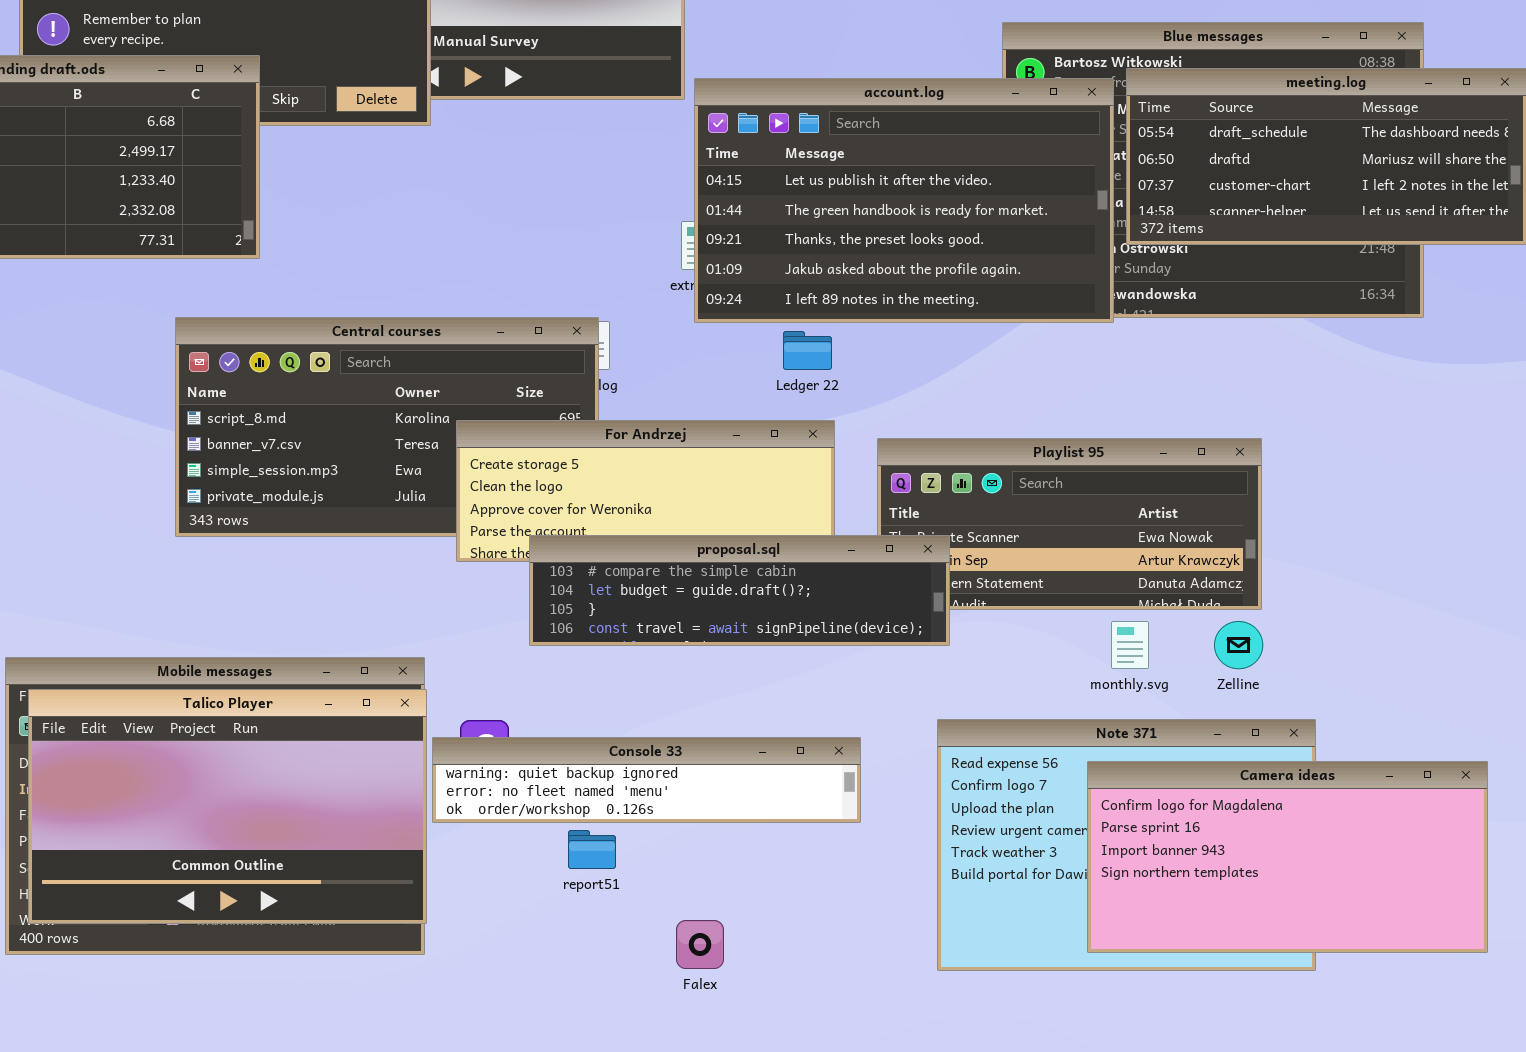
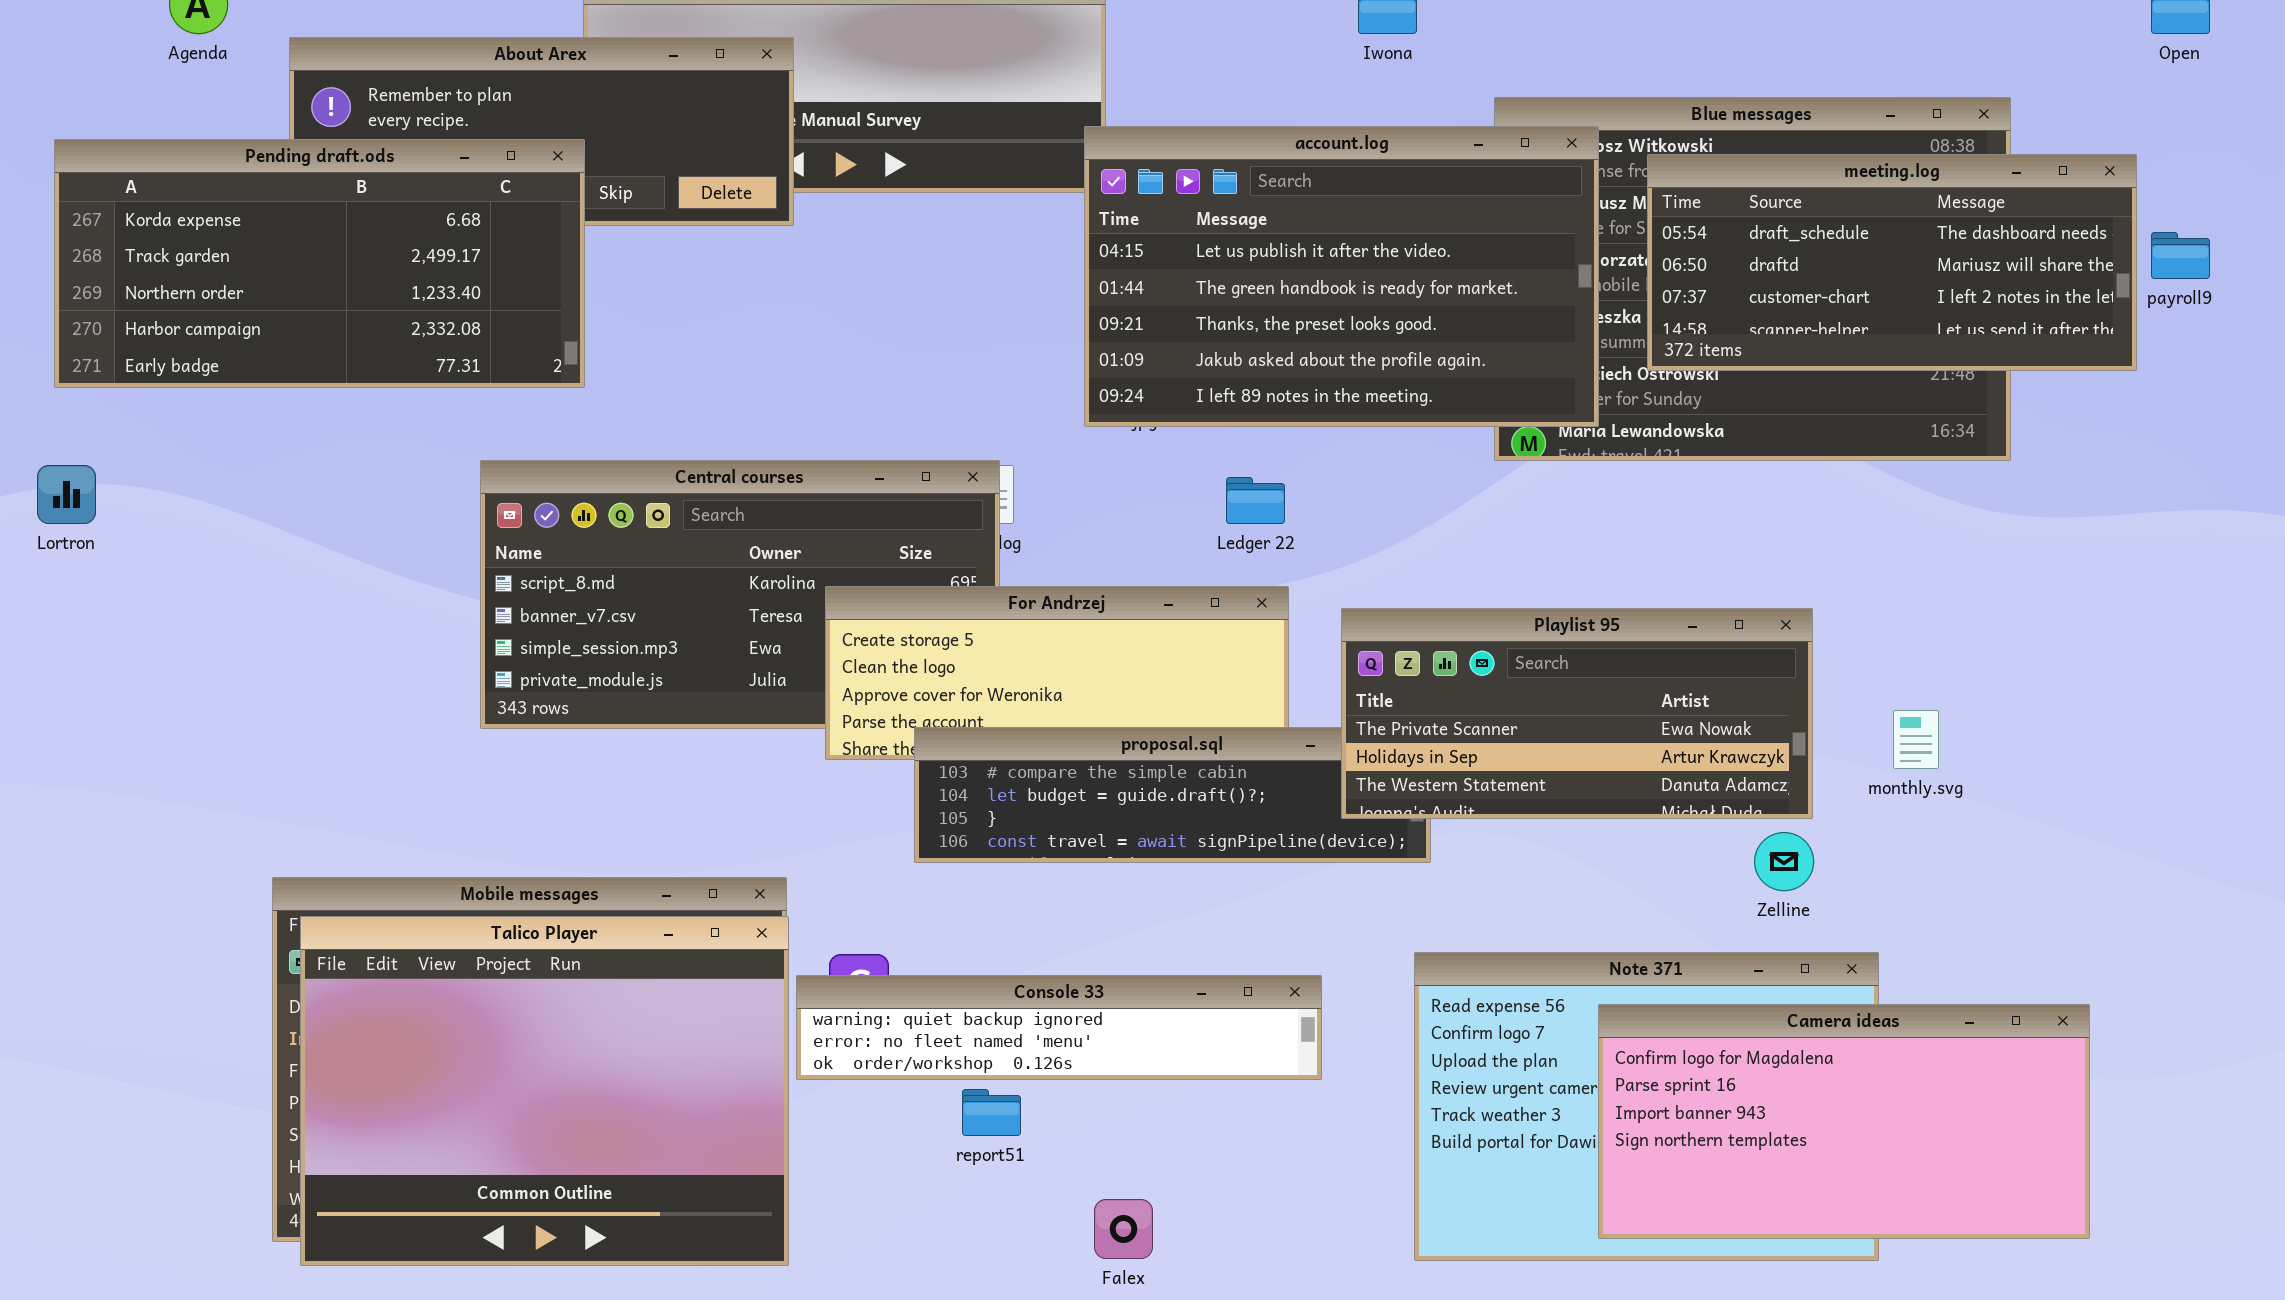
account.log: [694,78,1114,323] -> [1084,126,1599,427], moved
Playlist 95: [877,438,1262,610] -> [1341,608,1813,819], raised
monthly.svg: [1111,621,1149,669] -> [1893,710,1939,769], moved
Talico Player: [28,689,427,924] -> [300,916,789,1266], resized

